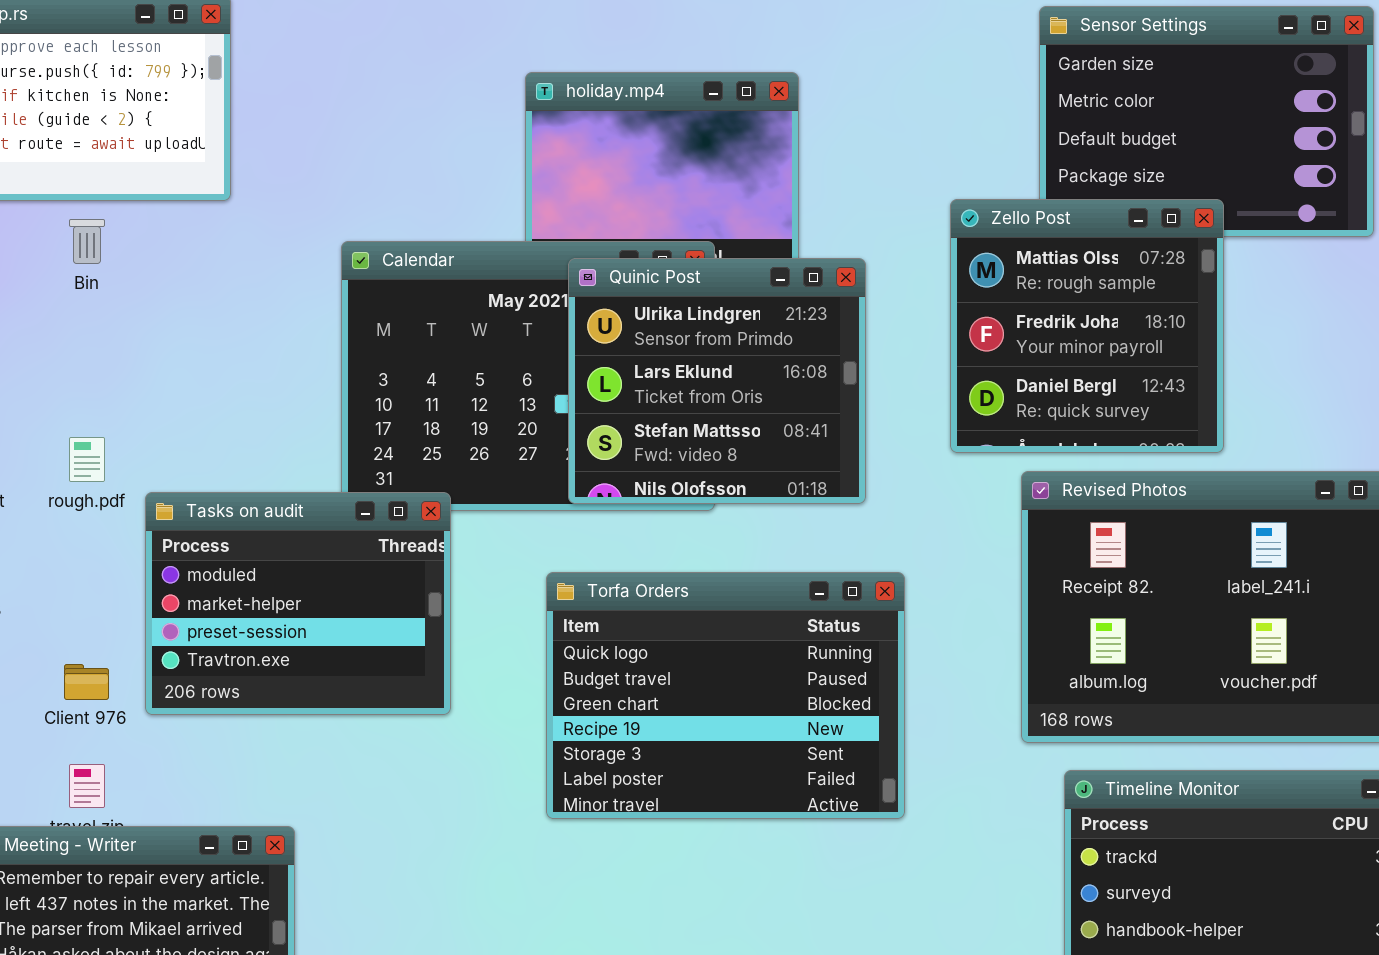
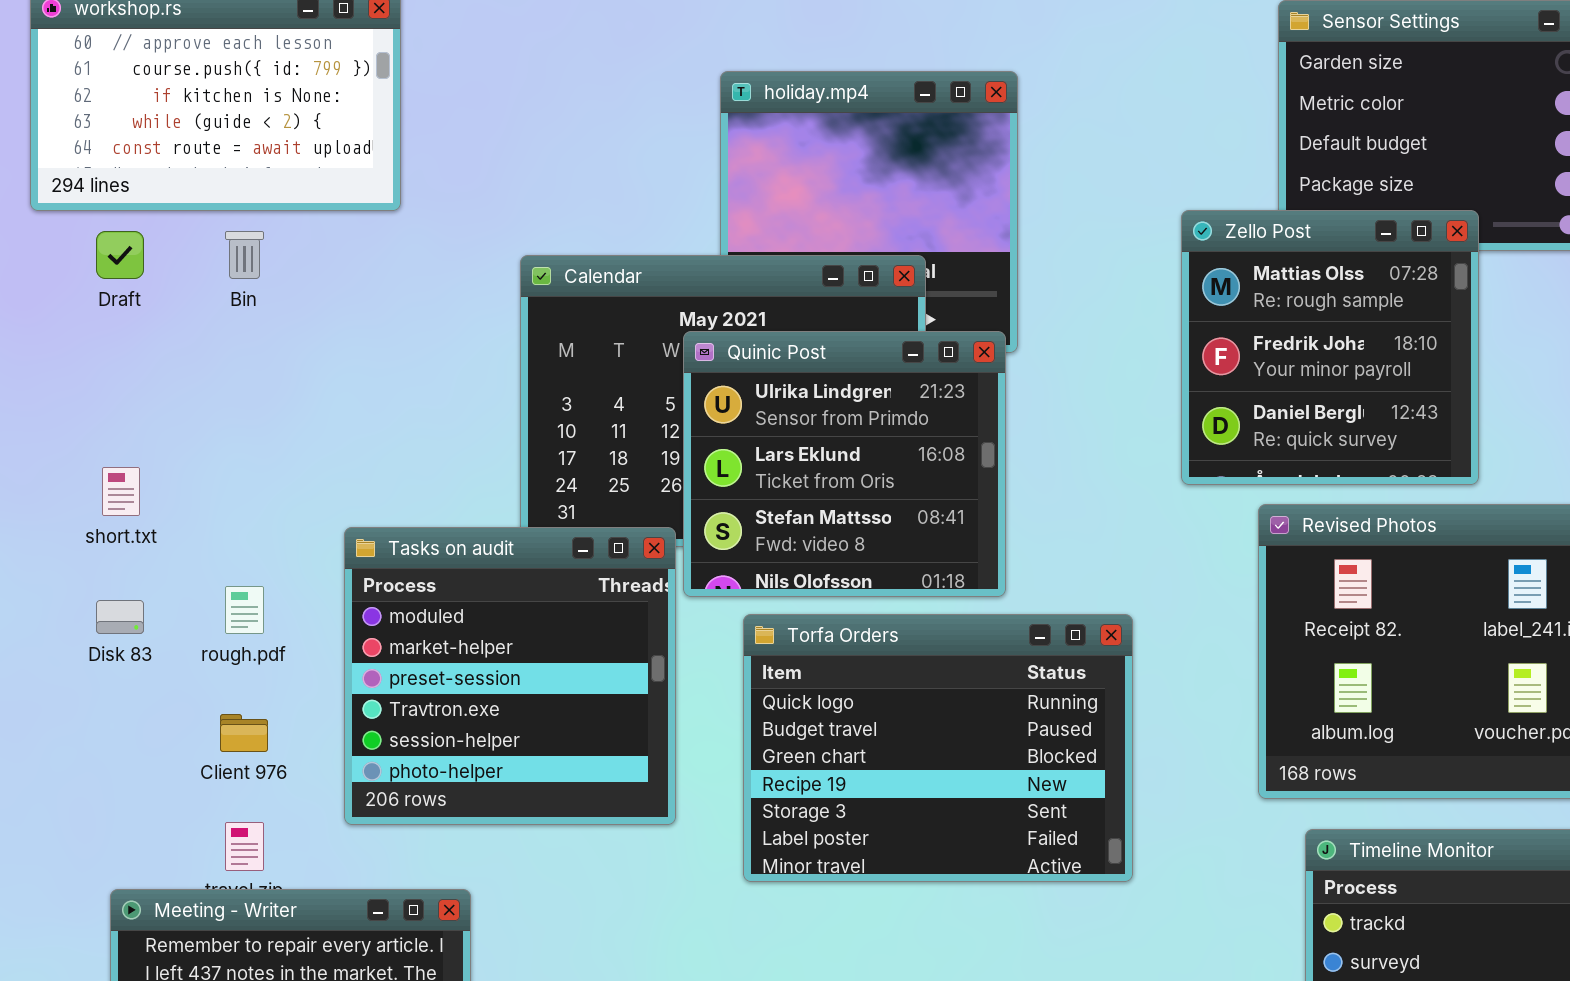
Quinic Post: [568,258,866,504] -> [683,331,1006,597], moved
rough.pdf: [69,437,105,482] -> [225,586,264,634], moved
Tasks on audit: [145,492,451,715] -> [344,527,676,825], moved, resized

